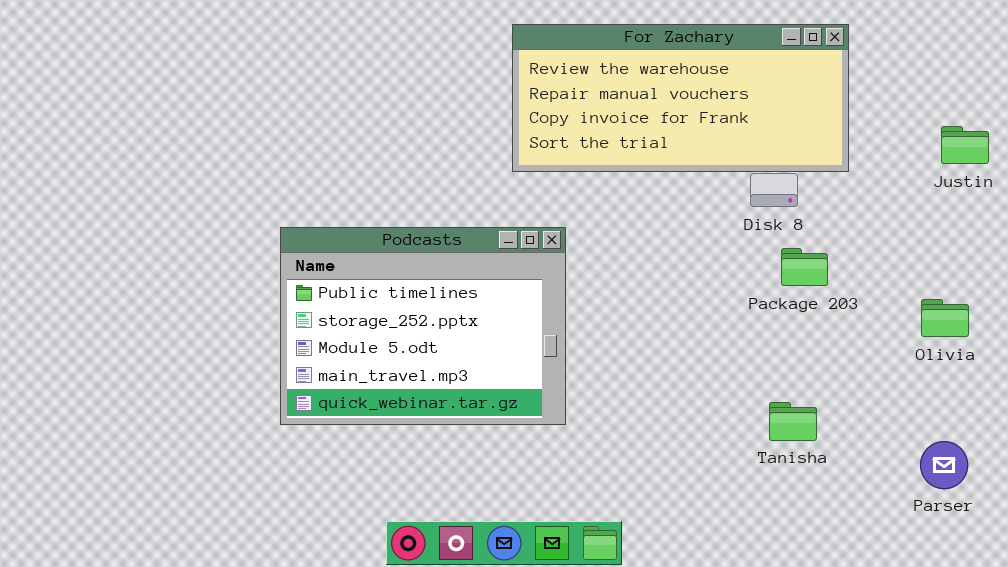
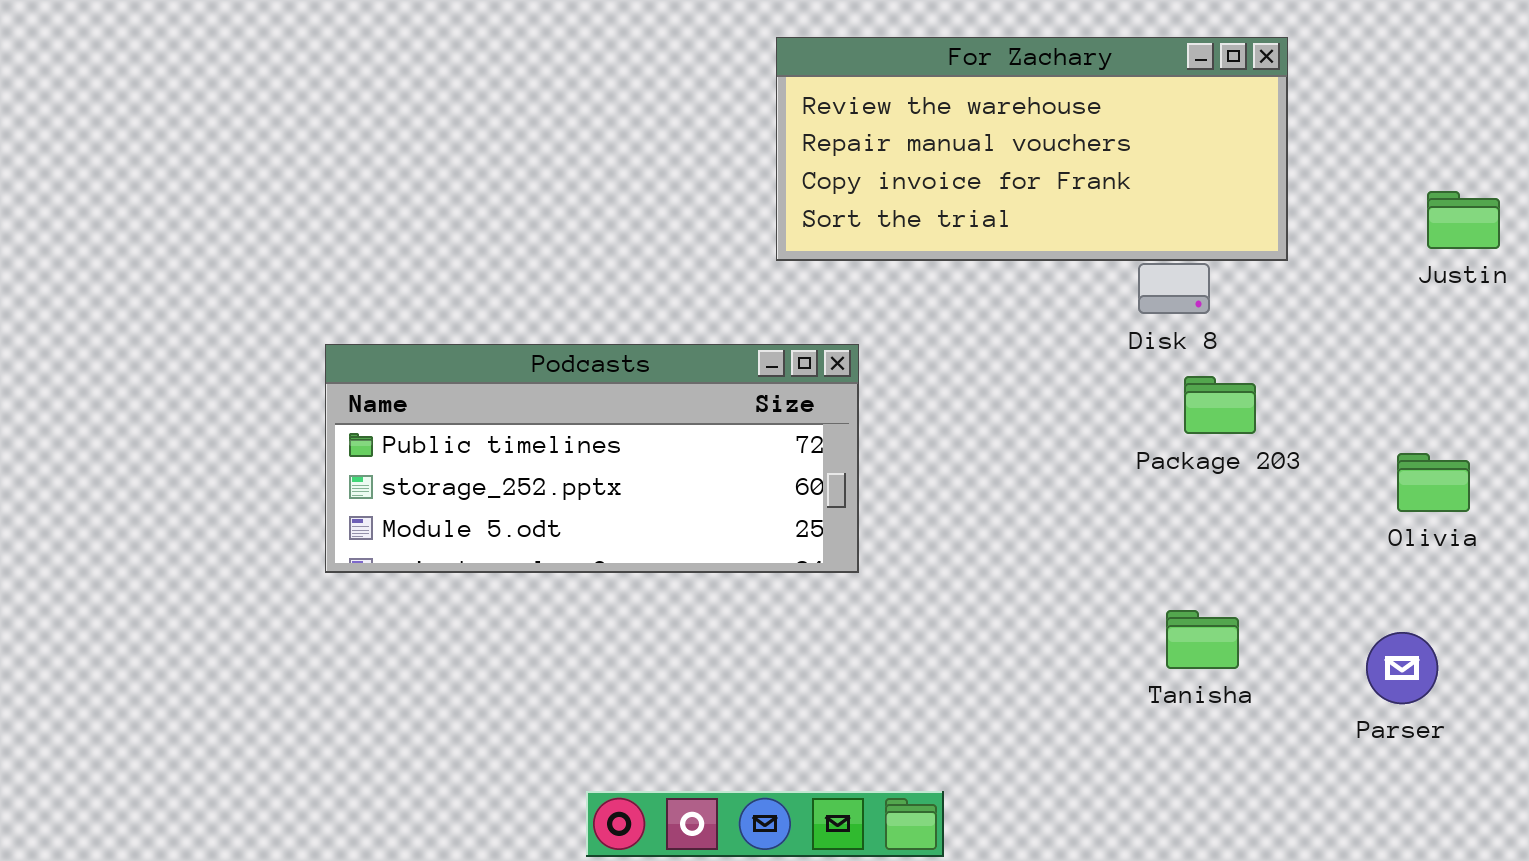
Podcasts: [280,227,566,425] -> [325,344,859,573], resized
Parser: [920,441,968,489] -> [1366,632,1438,704], moved

